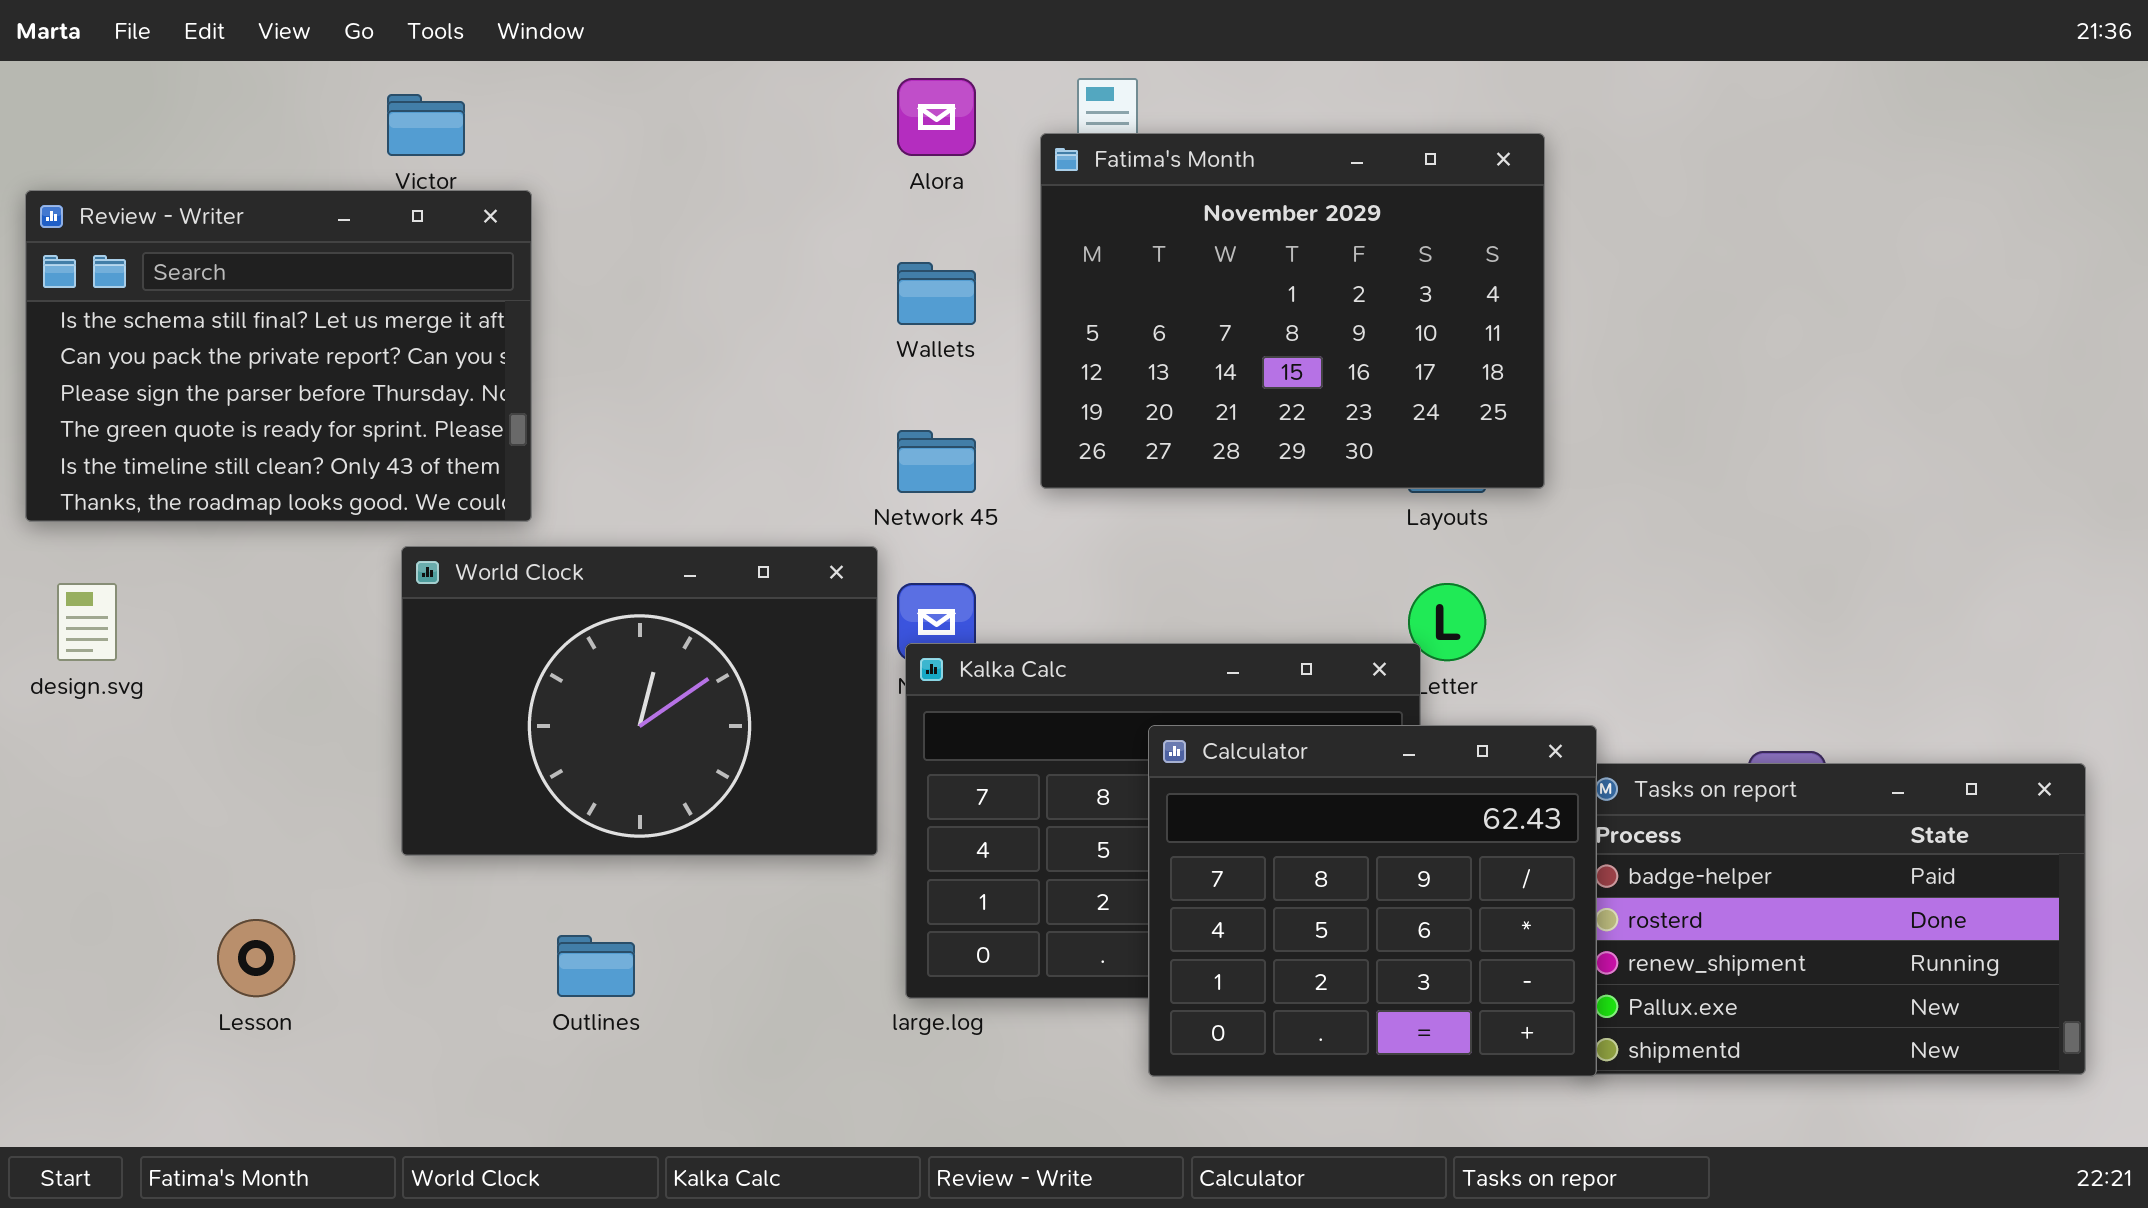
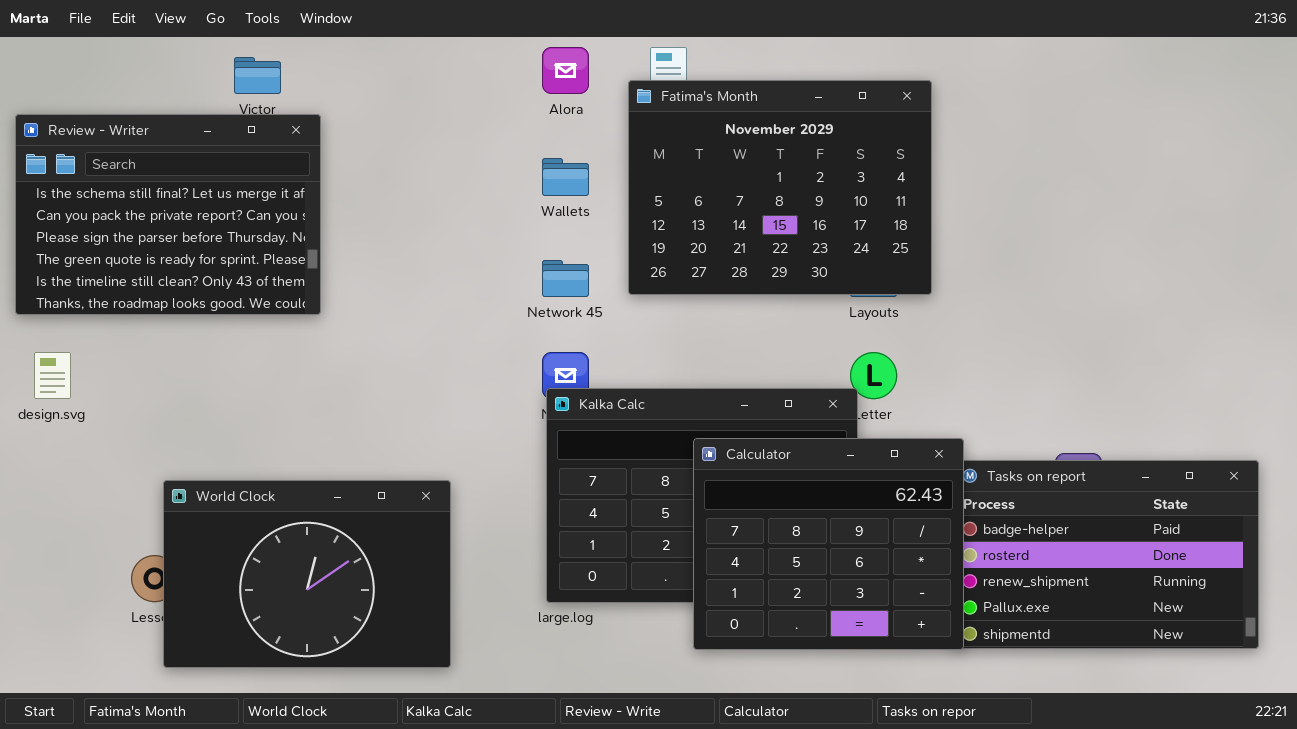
World Clock: [401,546,878,856] -> [163,480,451,668], moved

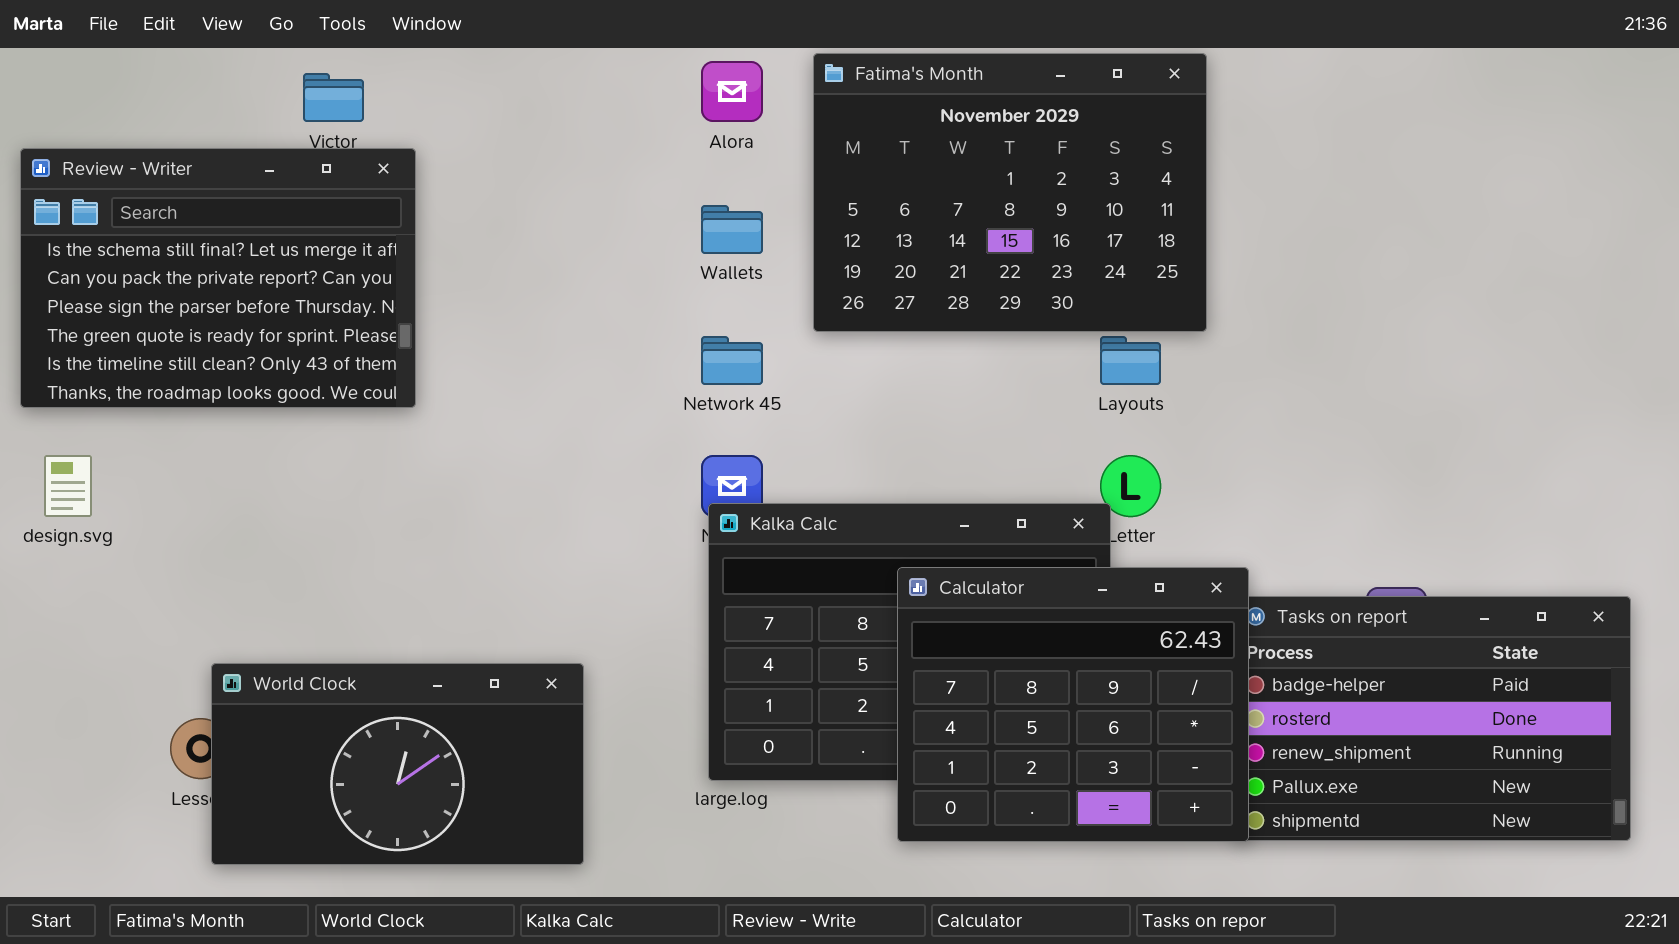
Fatima's Month: [628,80,932,295] -> [813,53,1207,332], moved
World Clock: [163,480,451,668] -> [211,663,584,865], resized

